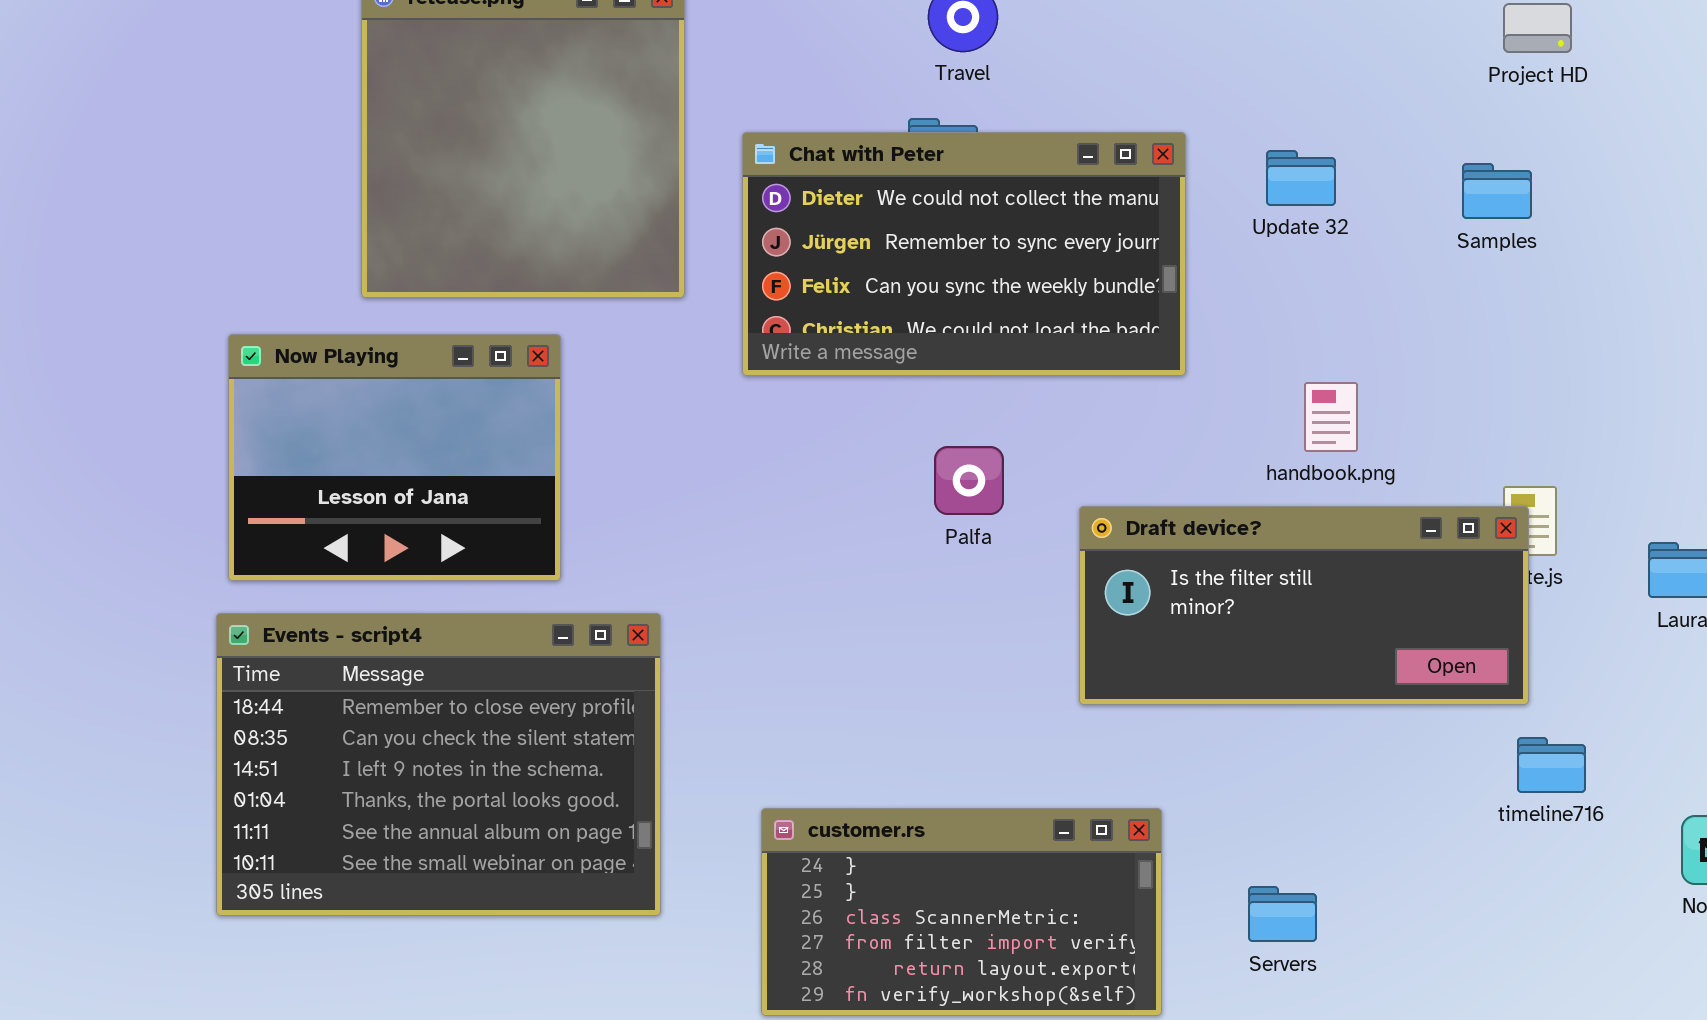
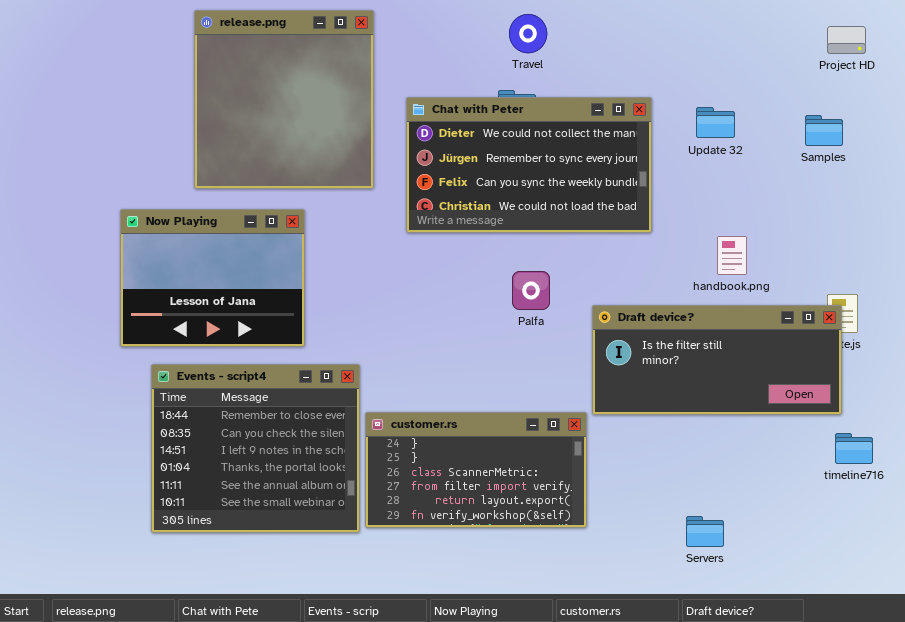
Events - script4: [216,613,661,916] -> [151,364,360,533], resized
customer.rs: [761,808,1162,1016] -> [365,412,587,528], moved

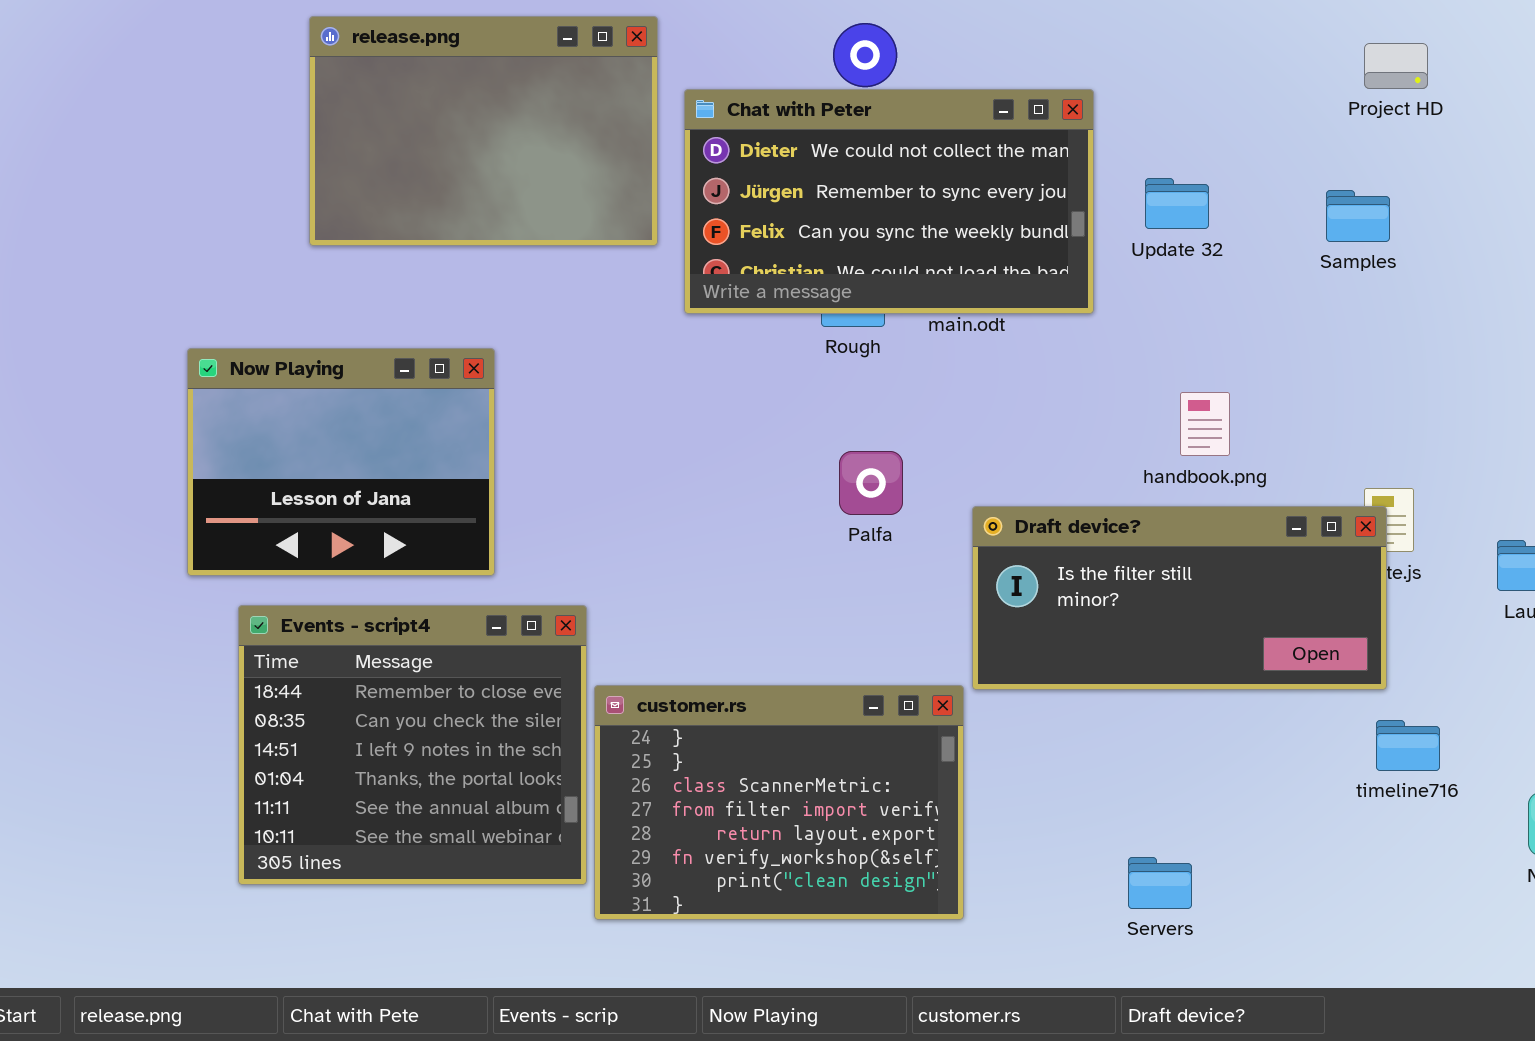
release.png: [194,10,374,189] -> [309,16,658,246], resized
Chat with Peter: [406,97,652,233] -> [684,89,1094,314], moved
customer.rs: [365,412,587,528] -> [594,685,964,920], resized

